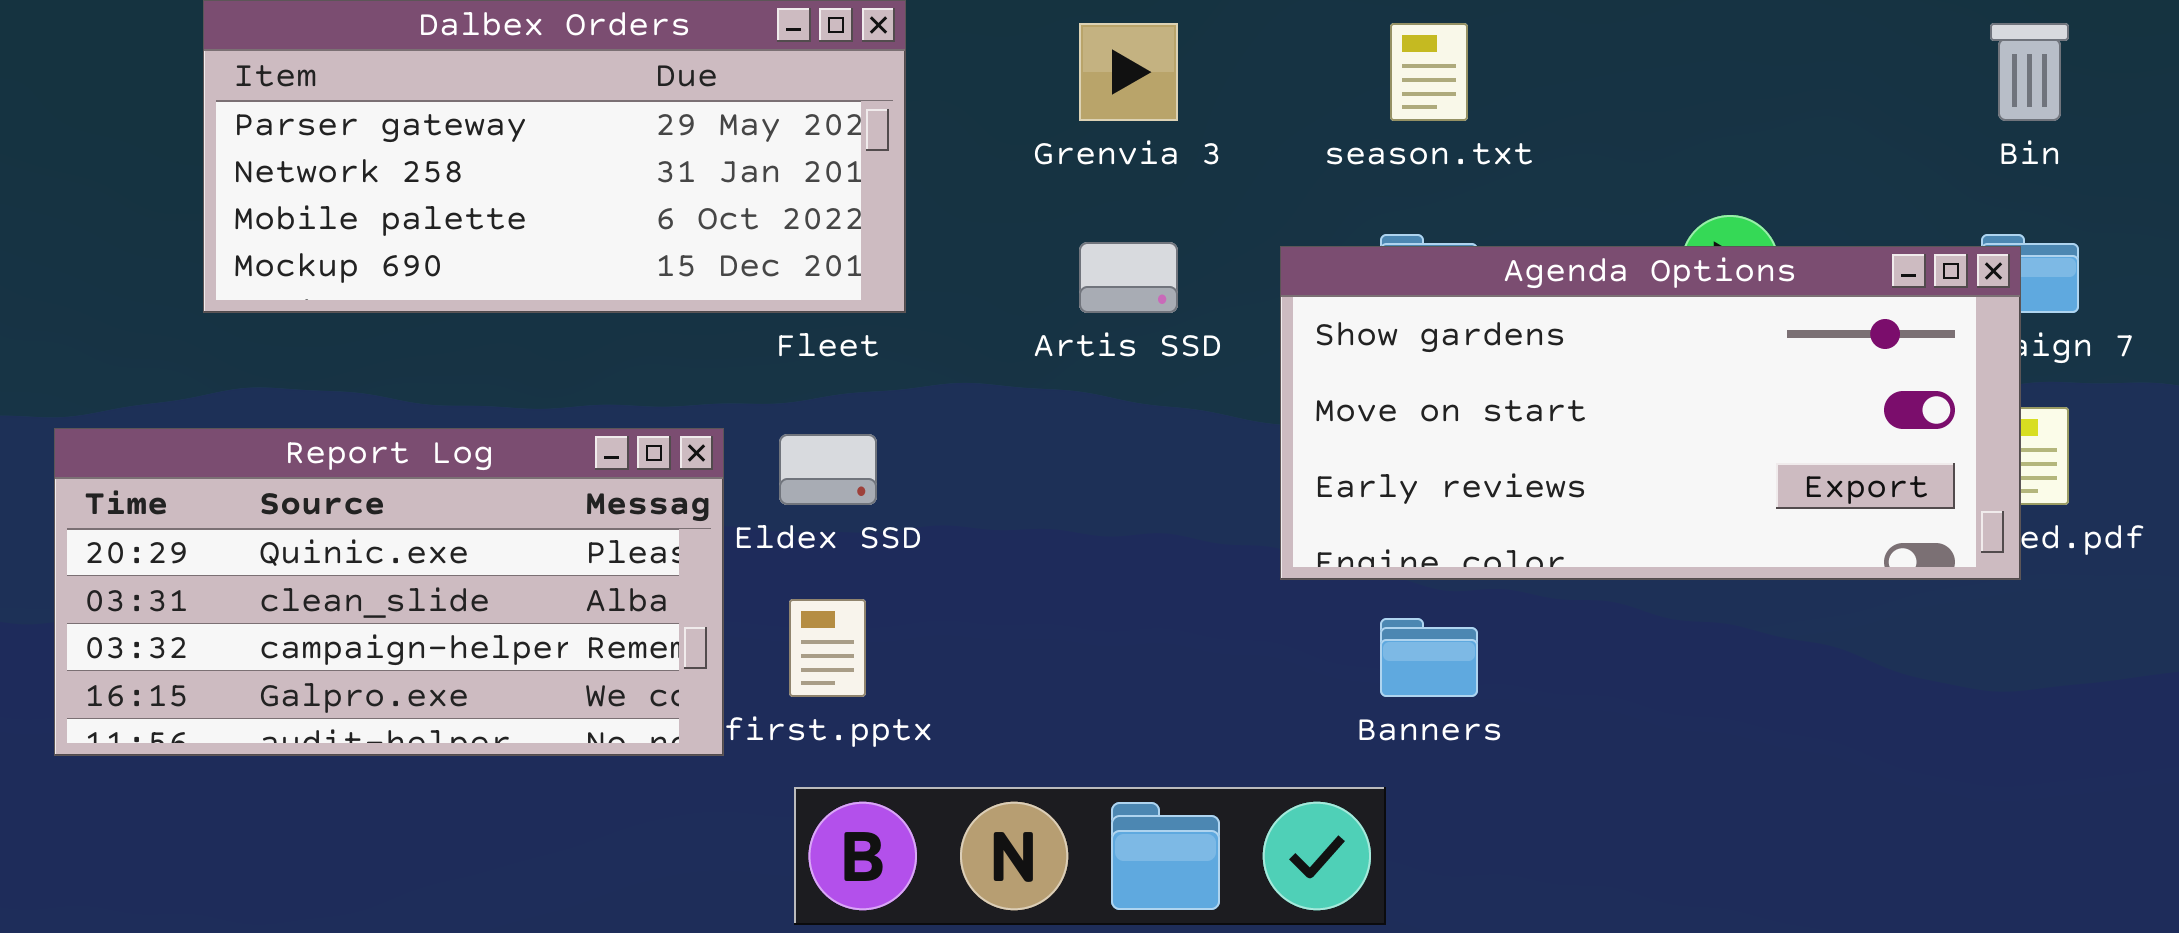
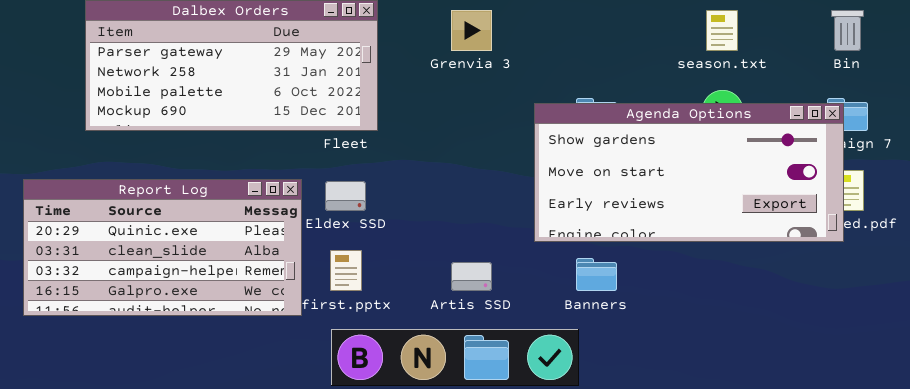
season.txt: [1390,23,1468,121] -> [706,10,738,51], moved
Artis SSD: [1079,242,1178,313] -> [451,262,492,291], moved

